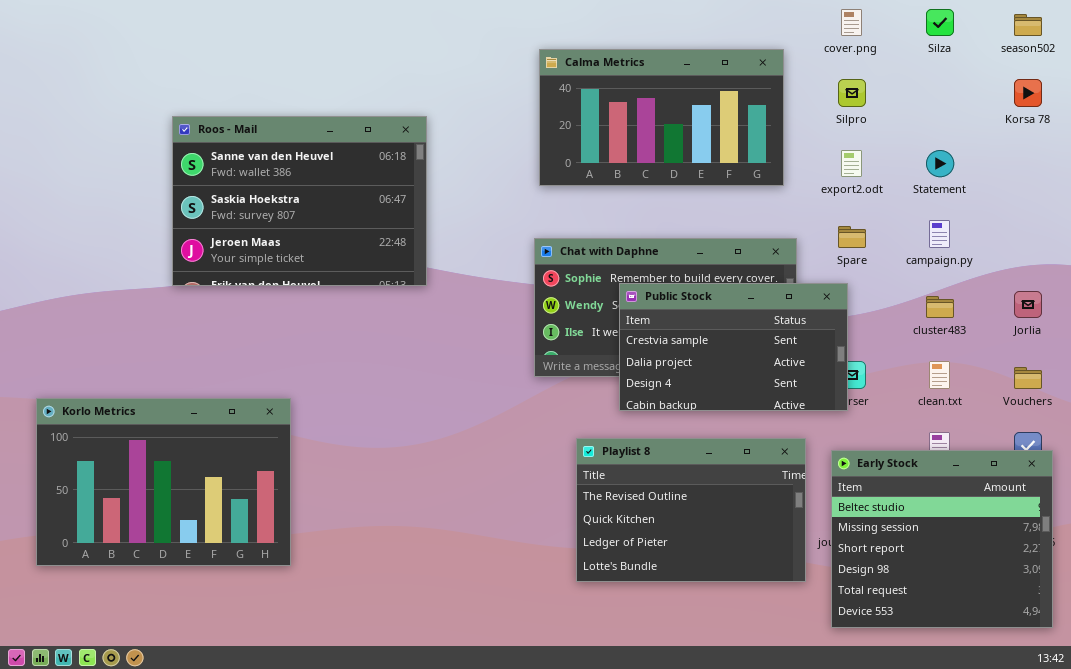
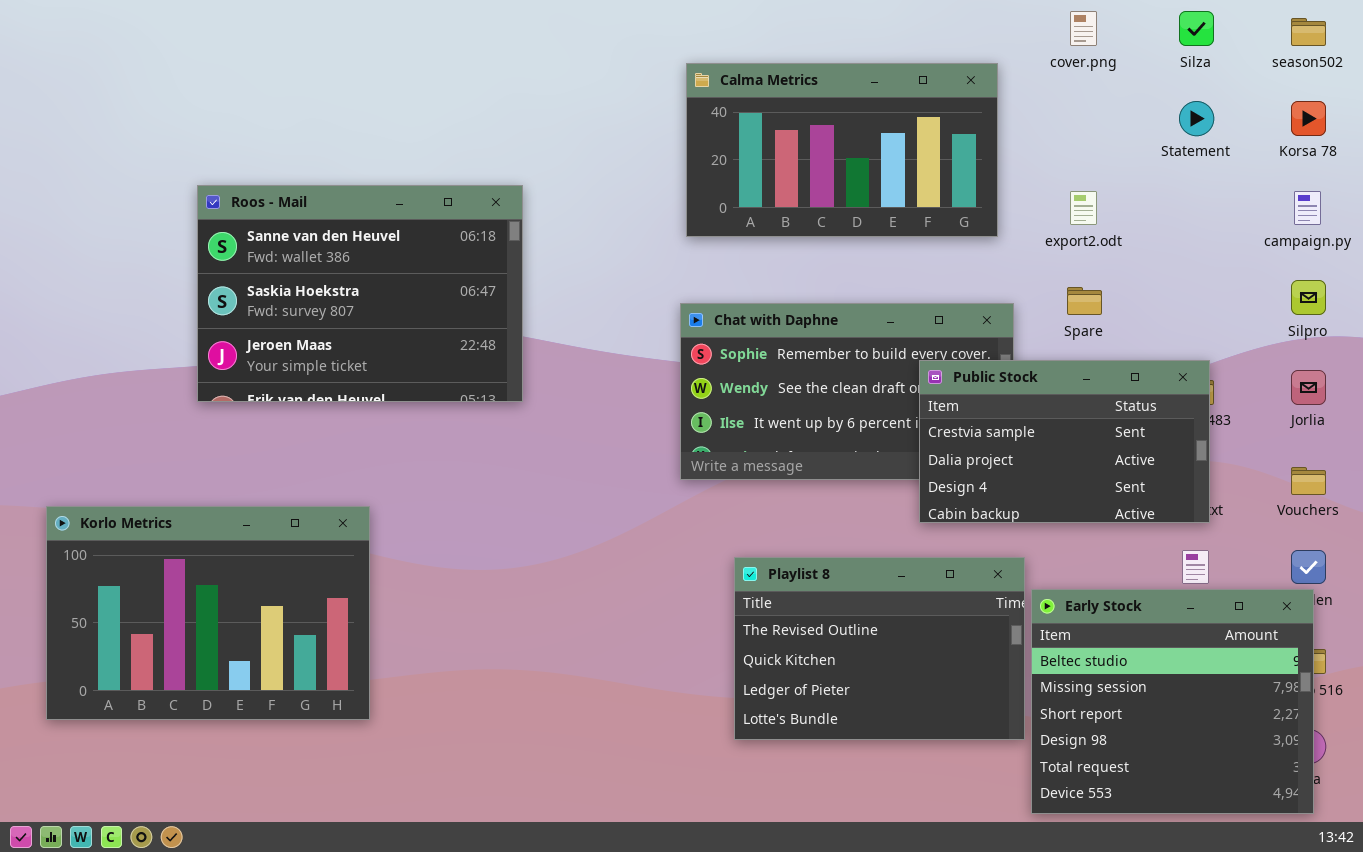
Silpro: [838,79,866,107] -> [1291,280,1326,315], moved
Roos - Mail: [172,116,427,286] -> [197,185,523,402], moved
Statement: [926,150,954,177] -> [1179,101,1214,136], moved
campaign.py: [929,220,950,248] -> [1294,191,1321,225], moved
Public Stock: [619,283,848,411] -> [919,360,1210,523], moved
Early Stock: [831,450,1053,628] -> [1031,589,1314,814], moved

